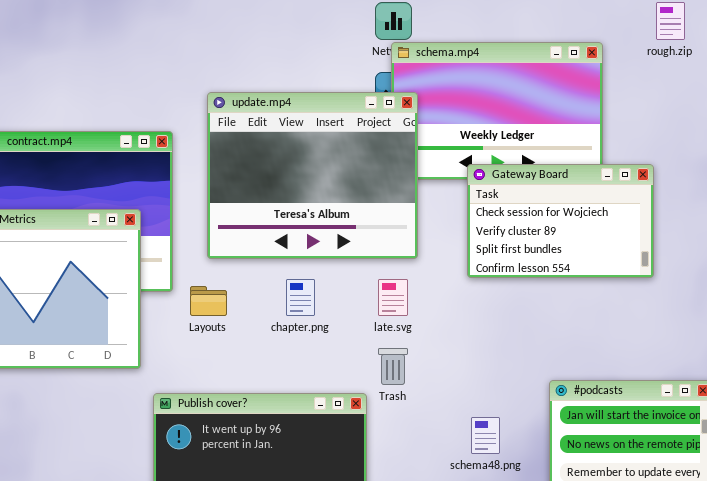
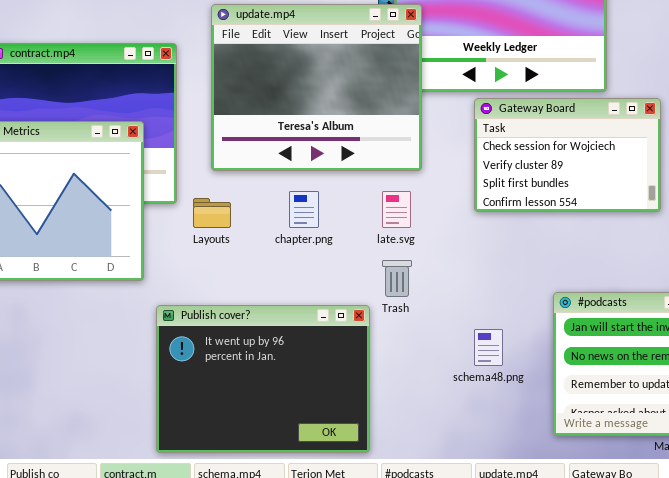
Gateway Board: [467,164,654,278] -> [474,98,661,212], moved

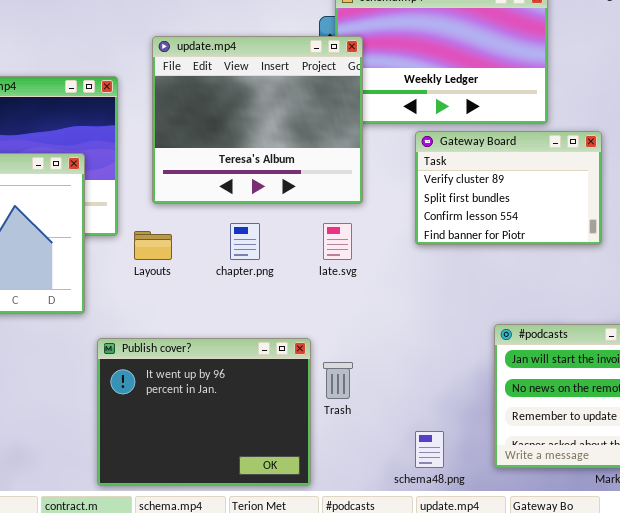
Gateway Board: [474,98,661,212] -> [415,131,602,245], scrolled down 1 row
Trash: [382,260,412,297] -> [323,362,353,399], moved
schema48.png: [474,329,503,366] -> [415,431,444,468], moved

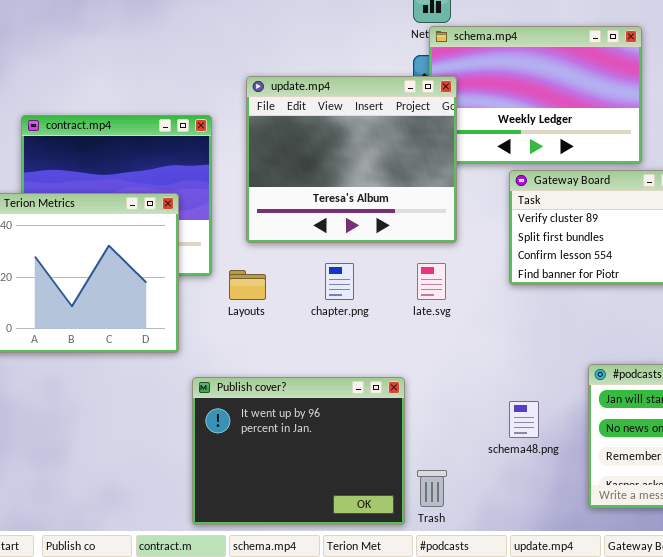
Trash: [323,362,353,399] -> [417,470,447,507], moved
schema48.png: [415,431,444,468] -> [509,401,539,438], moved

